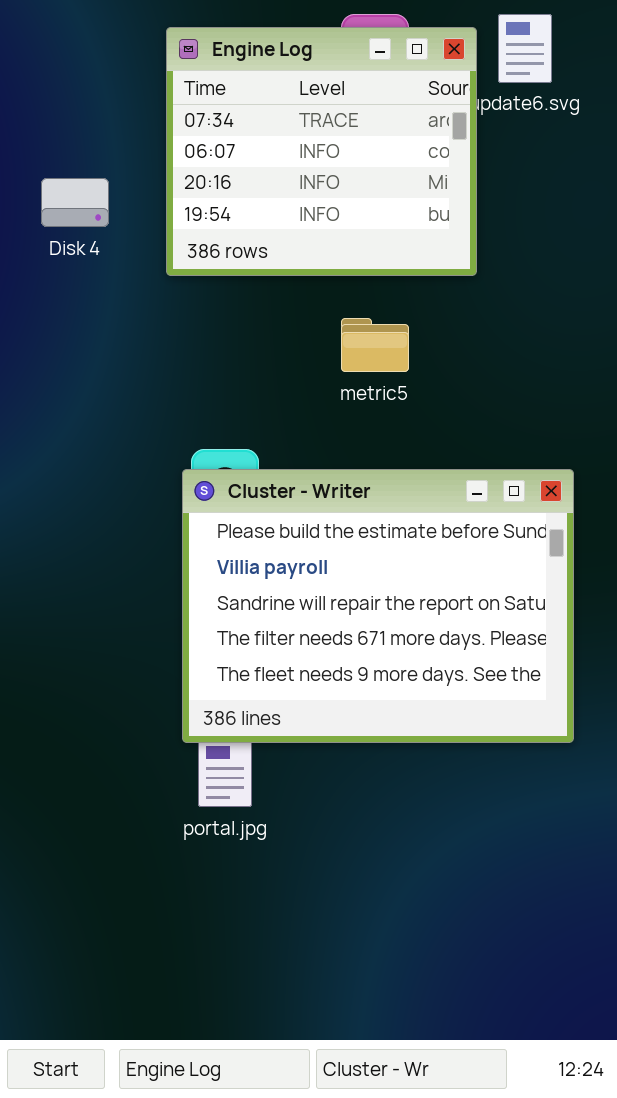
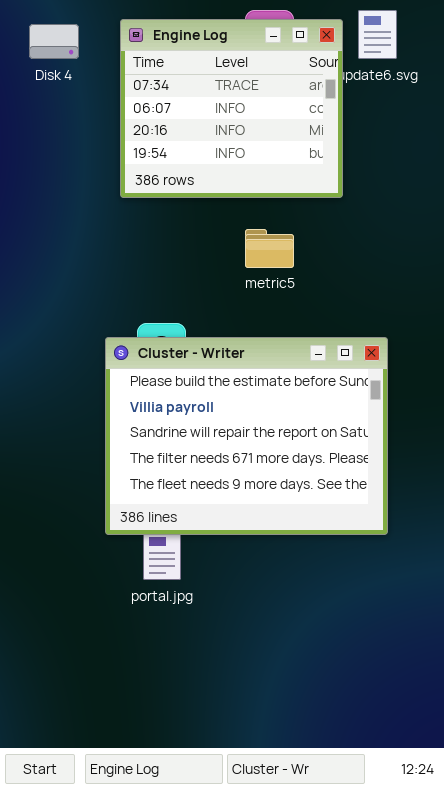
Disk 4: [41,178,109,227] -> [29,24,79,59], moved
Cluster - Writer: [182,469,574,743] -> [105,337,388,535], moved

